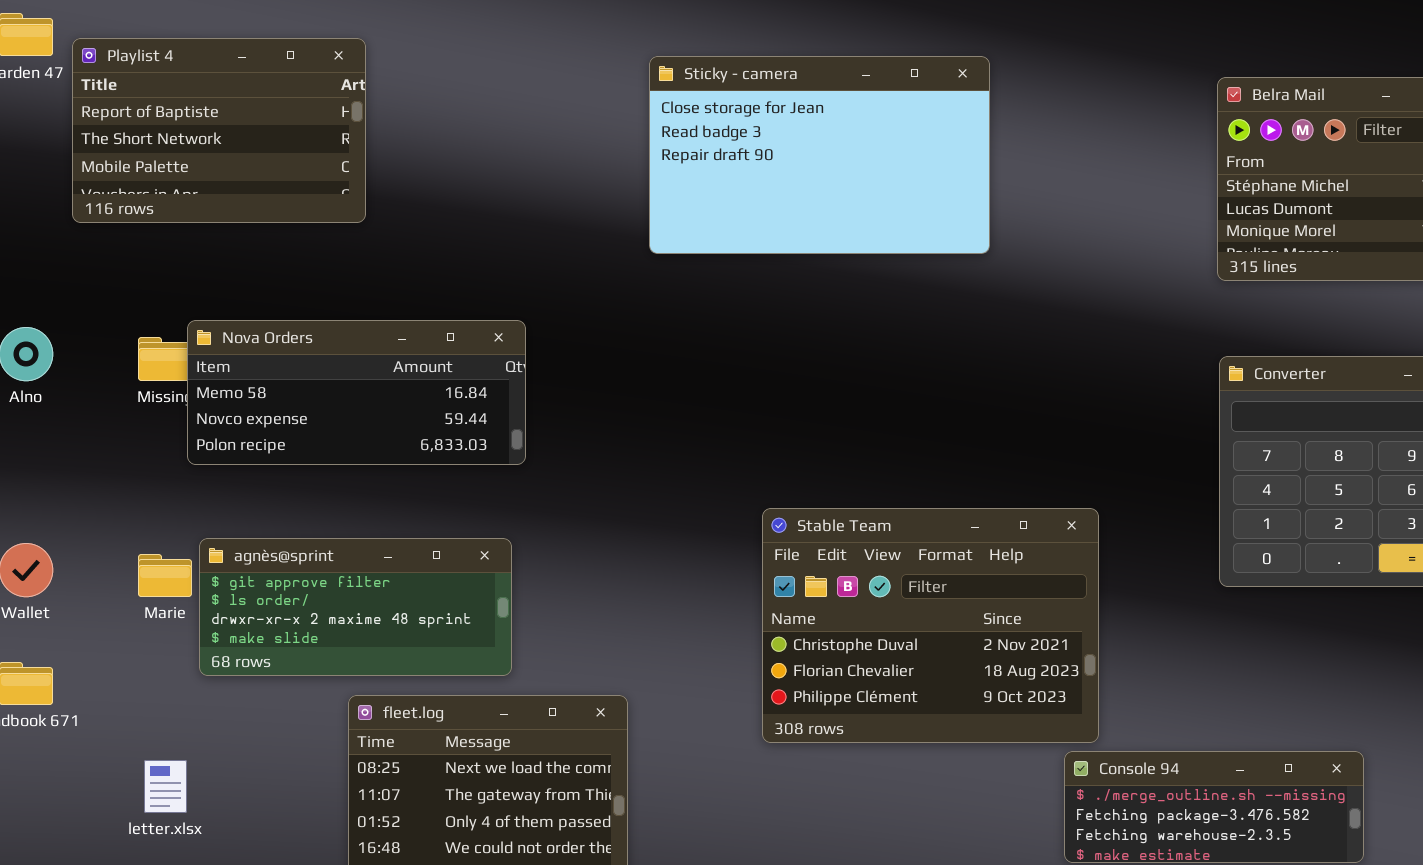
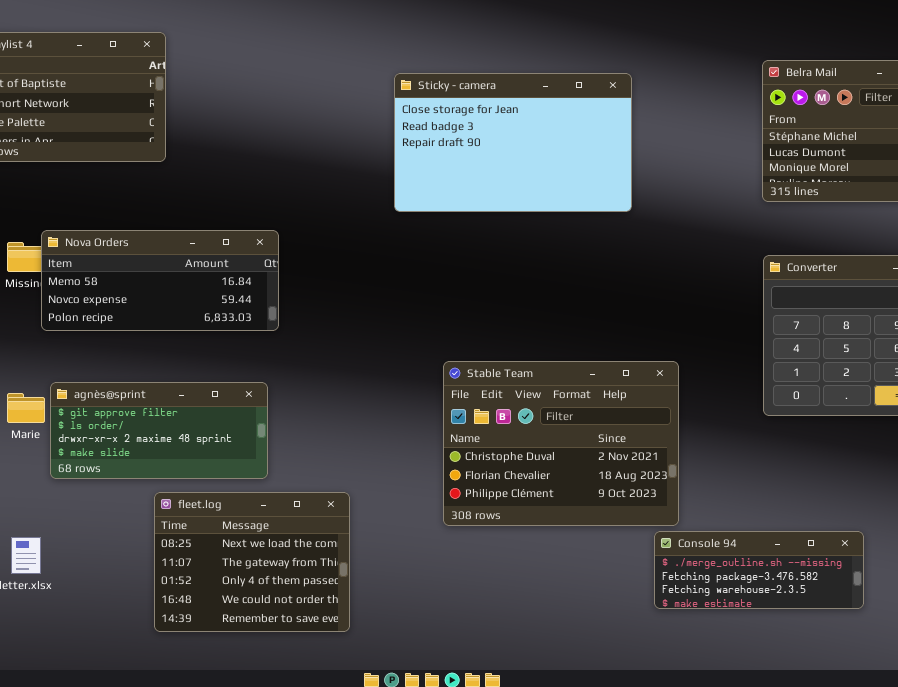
Sticky - camera: [649,56,990,254] -> [394,73,632,212], moved

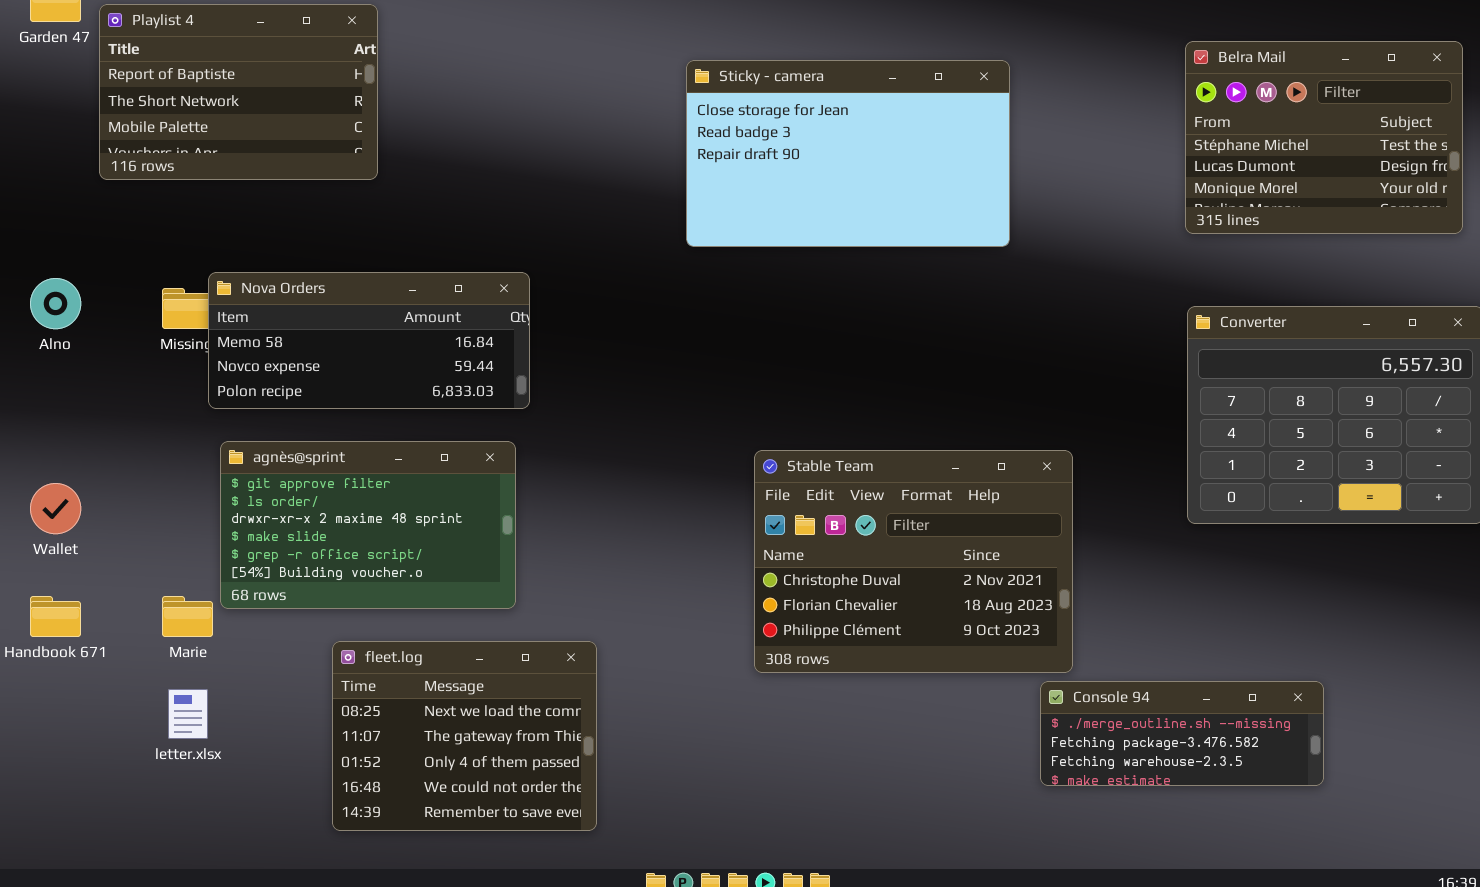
agnès@sprint: [50,382,268,479] -> [220,441,516,609], resized
Marie: [7,393,45,423] -> [162,596,213,637], moved
fleet.log: [154,492,350,632] -> [332,641,597,831], moved

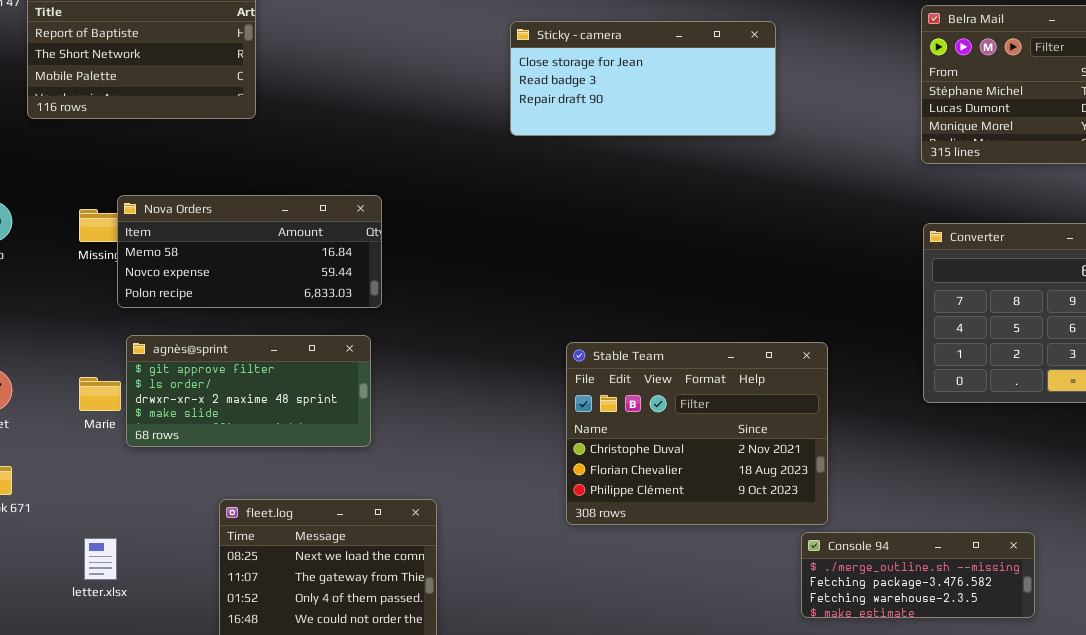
Sticky - camera: [686,60,1010,247] -> [510,21,776,136], resized
agnès@sprint: [220,441,516,609] -> [126,335,371,447], resized
Marie: [162,596,213,637] -> [79,377,121,411], moved

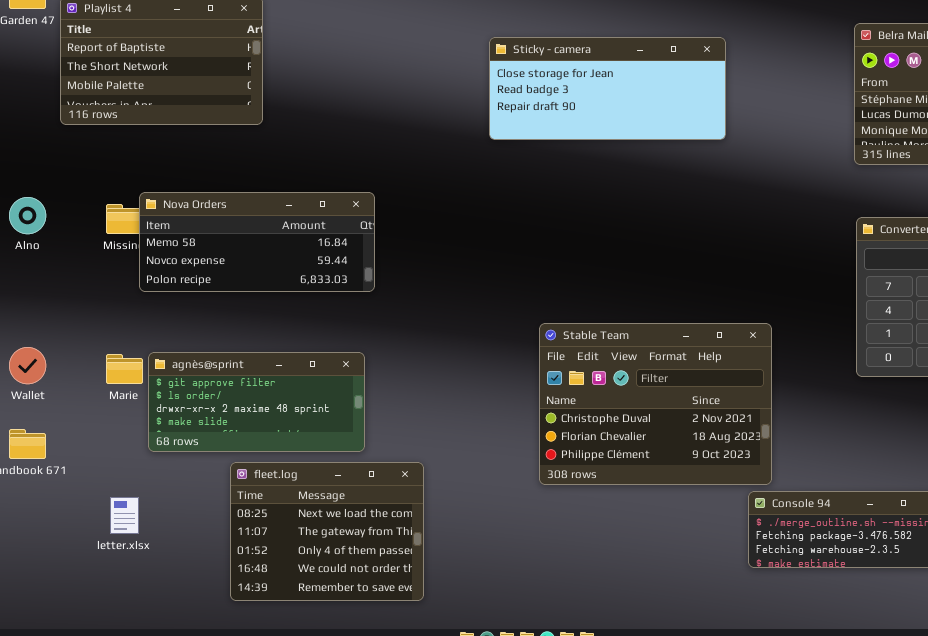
agnès@sprint: [126,335,371,447] -> [148,352,365,452], moved

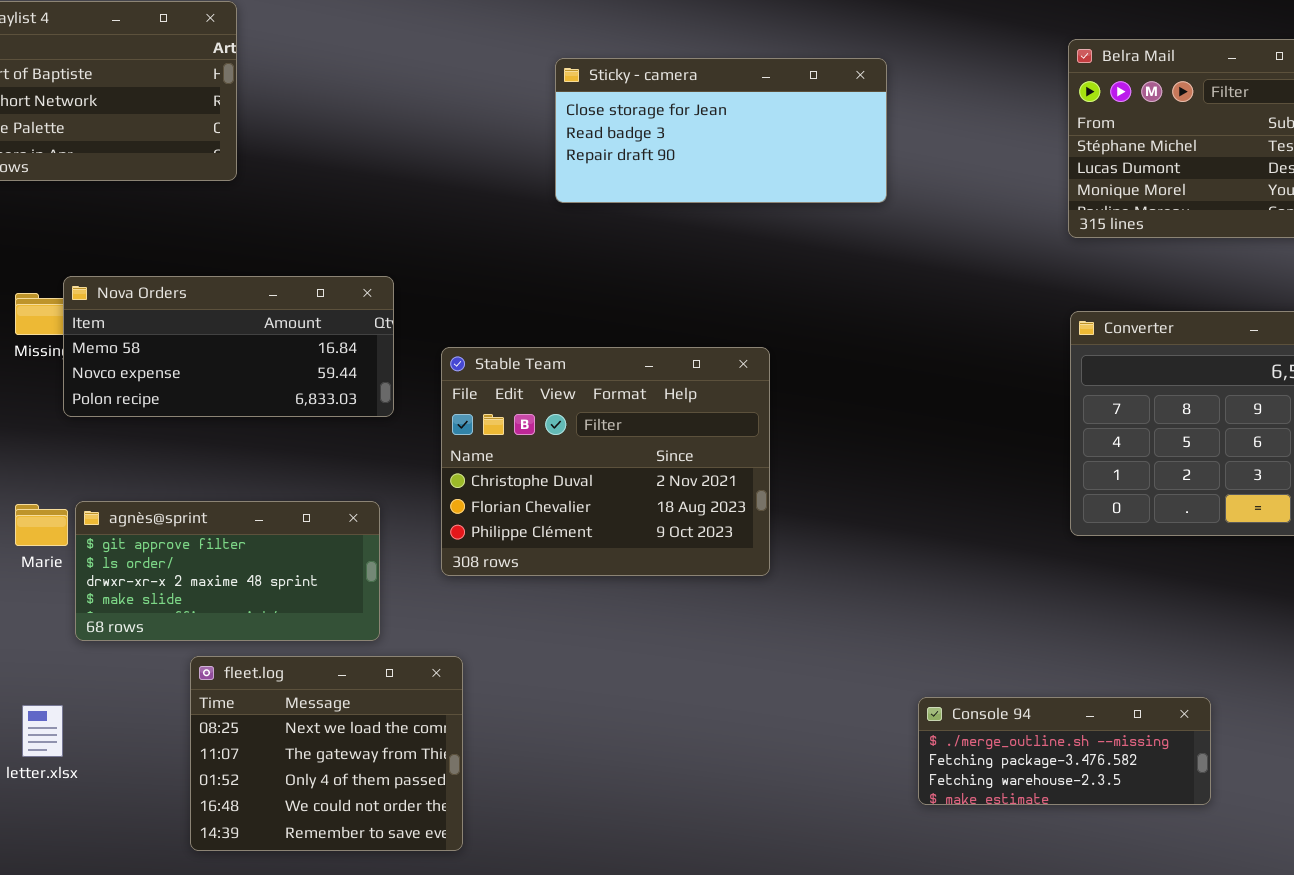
Stable Team: [539,323,772,485] -> [441,347,770,576], moved

